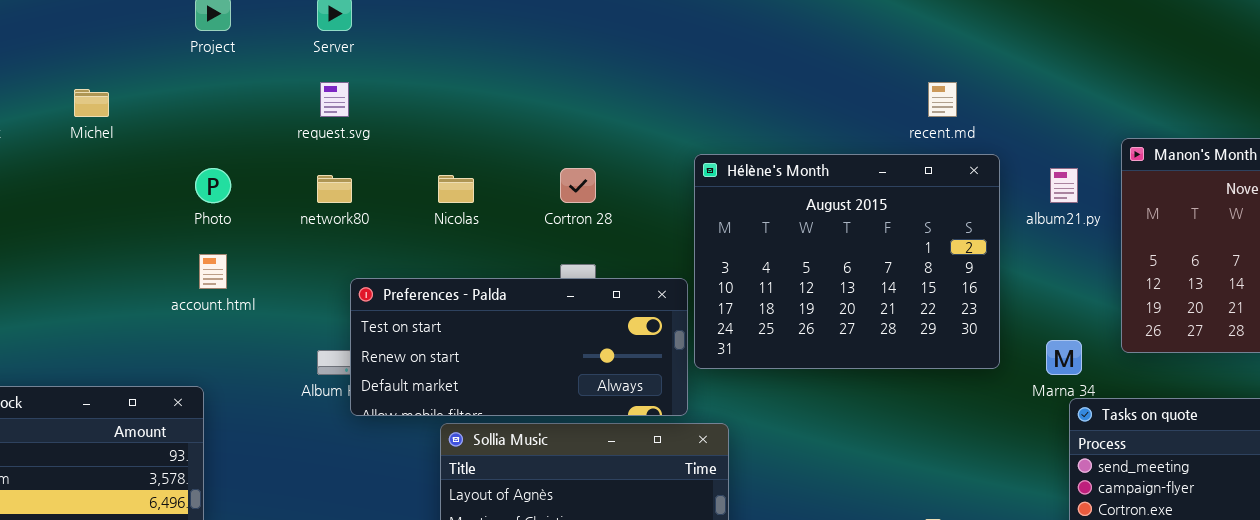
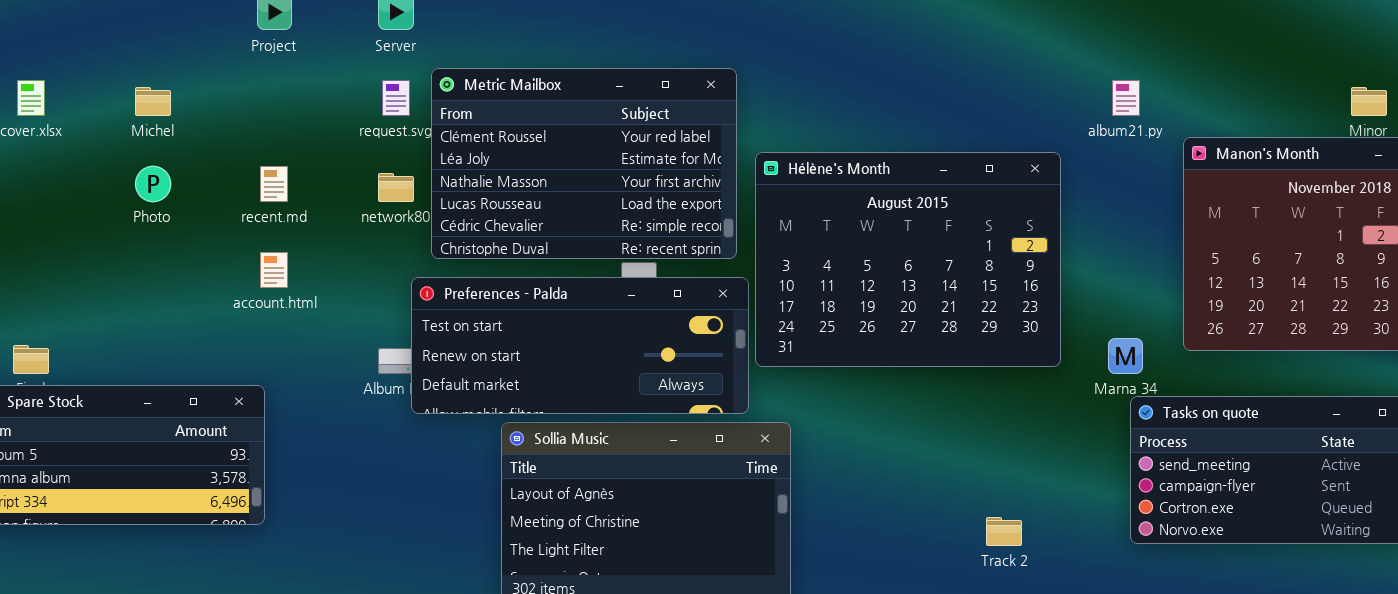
Metric Mailbox: none -> [431,68,737,259], opened
recent.md: [928,82,957,117] -> [260,166,288,202], moved
Photo: [195,168,231,203] -> [135,166,171,202], moved
album21.py: [1050,168,1078,203] -> [1112,80,1140,116], moved

